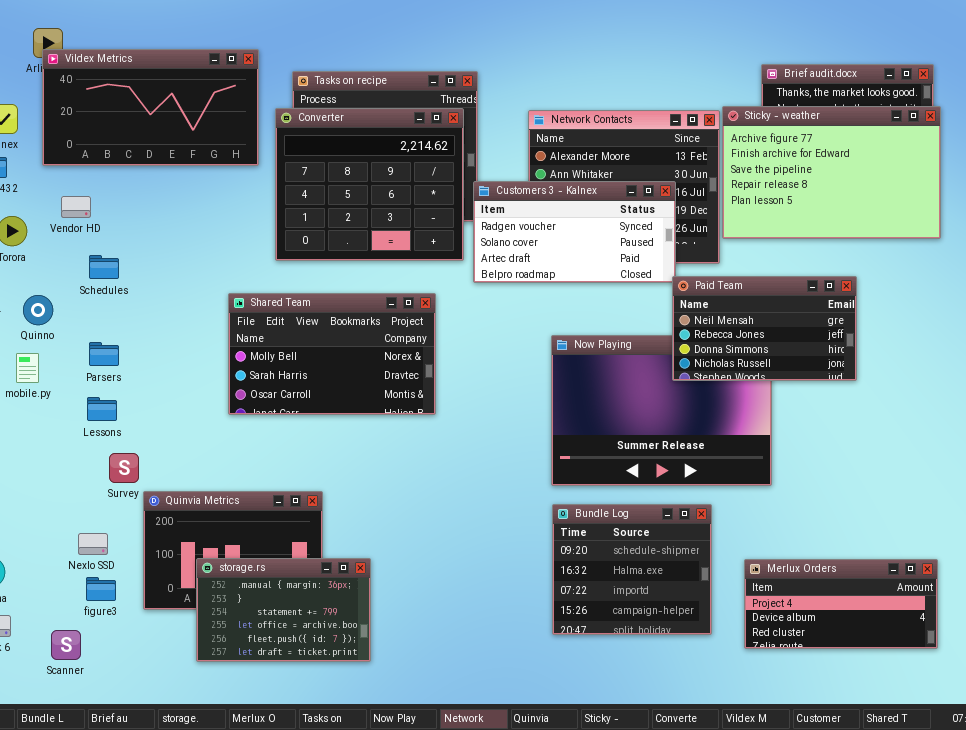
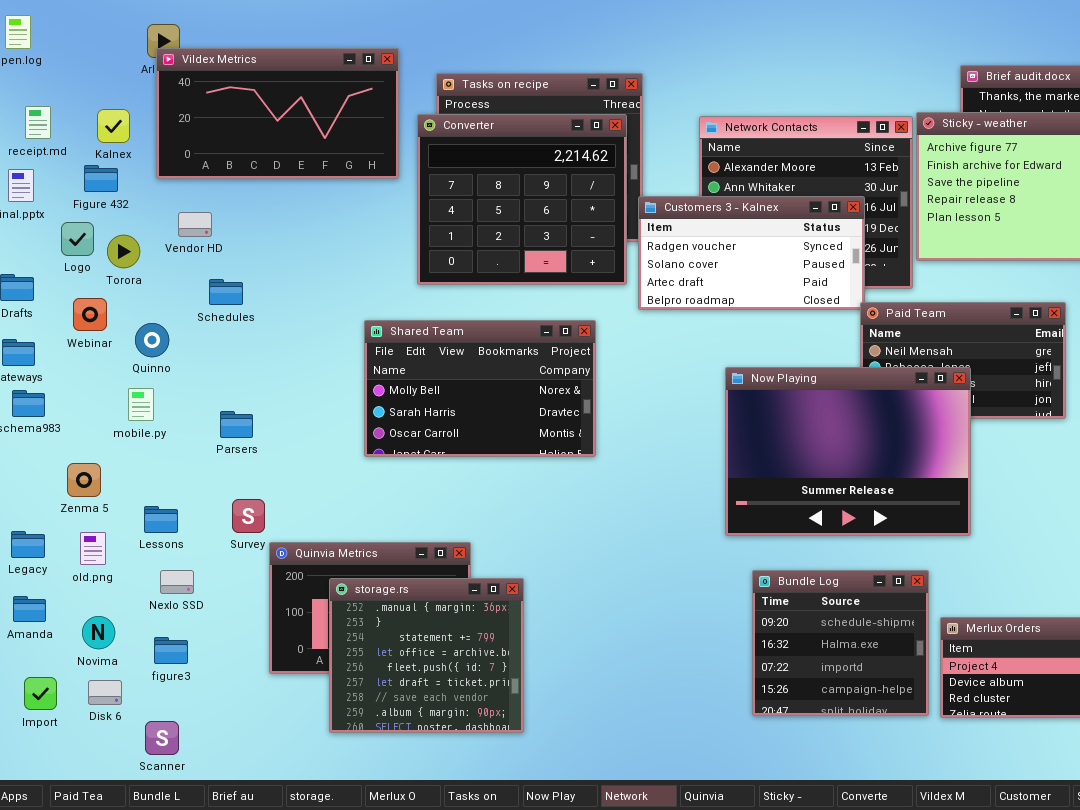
Now Playing: [551,335,772,486] -> [725,367,971,536], raised
Parsers: [89,342,119,366] -> [220,411,253,438], moved
Lessons: [87,397,117,421] -> [144,506,178,533], moved
Bundle Log: [552,504,712,635] -> [752,570,929,716], moved
Nexlo SSD: [78,533,108,555] -> [160,570,194,594], moved
storage.rs: [196,558,371,662] -> [329,578,524,733], resized
figure3: [86,577,116,601] -> [154,637,188,664], moved
Scanner: [51,630,81,660] -> [145,721,179,755], moved

